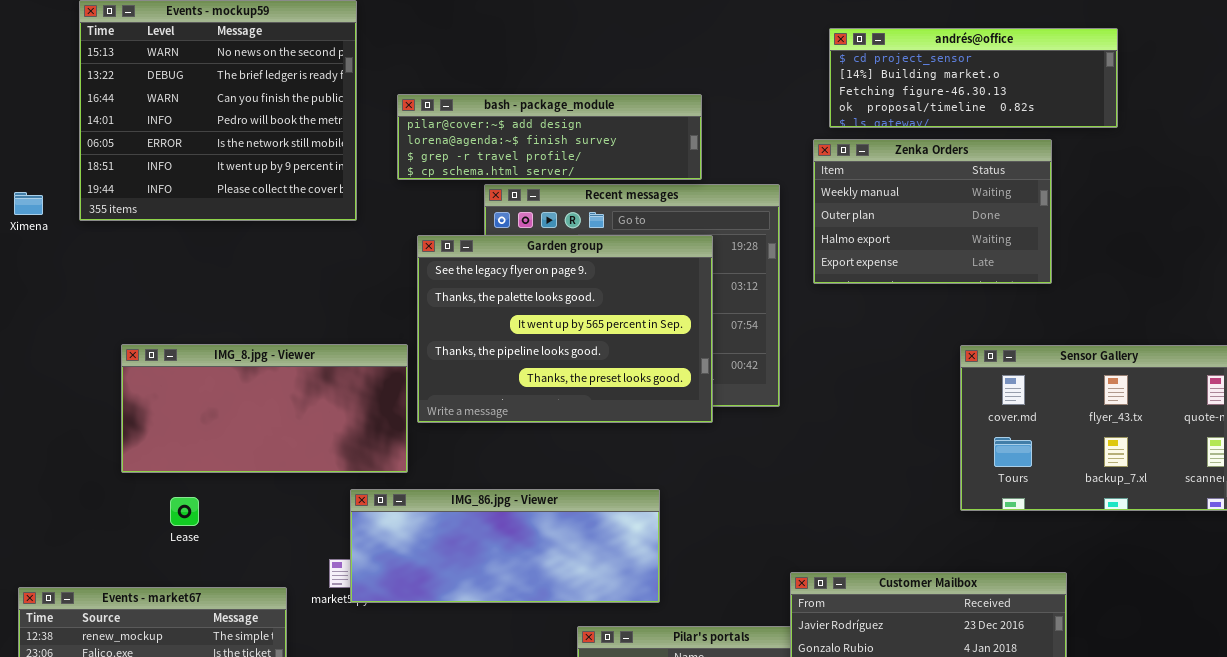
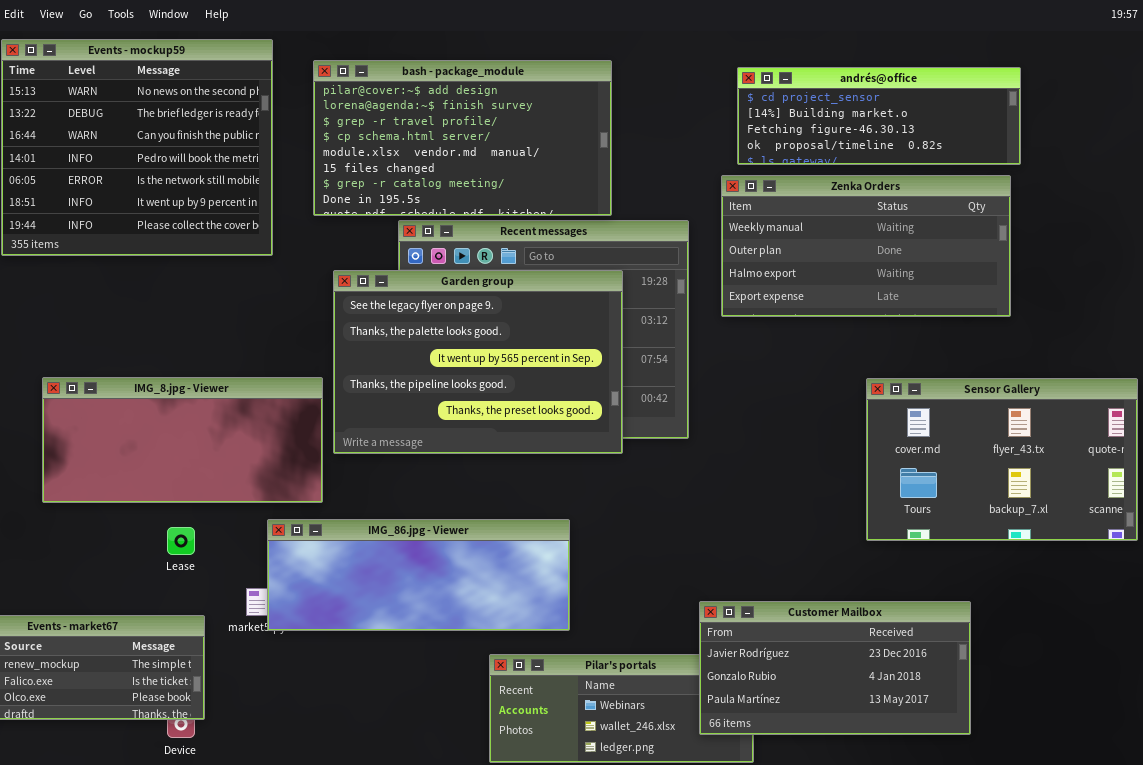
bash - package_module: [397,94,702,180] -> [313,60,612,216], resized
Zenka Orders: [813,139,1052,284] -> [721,175,1011,317], resized
Lease: [170,497,199,526] -> [167,527,195,555], moved

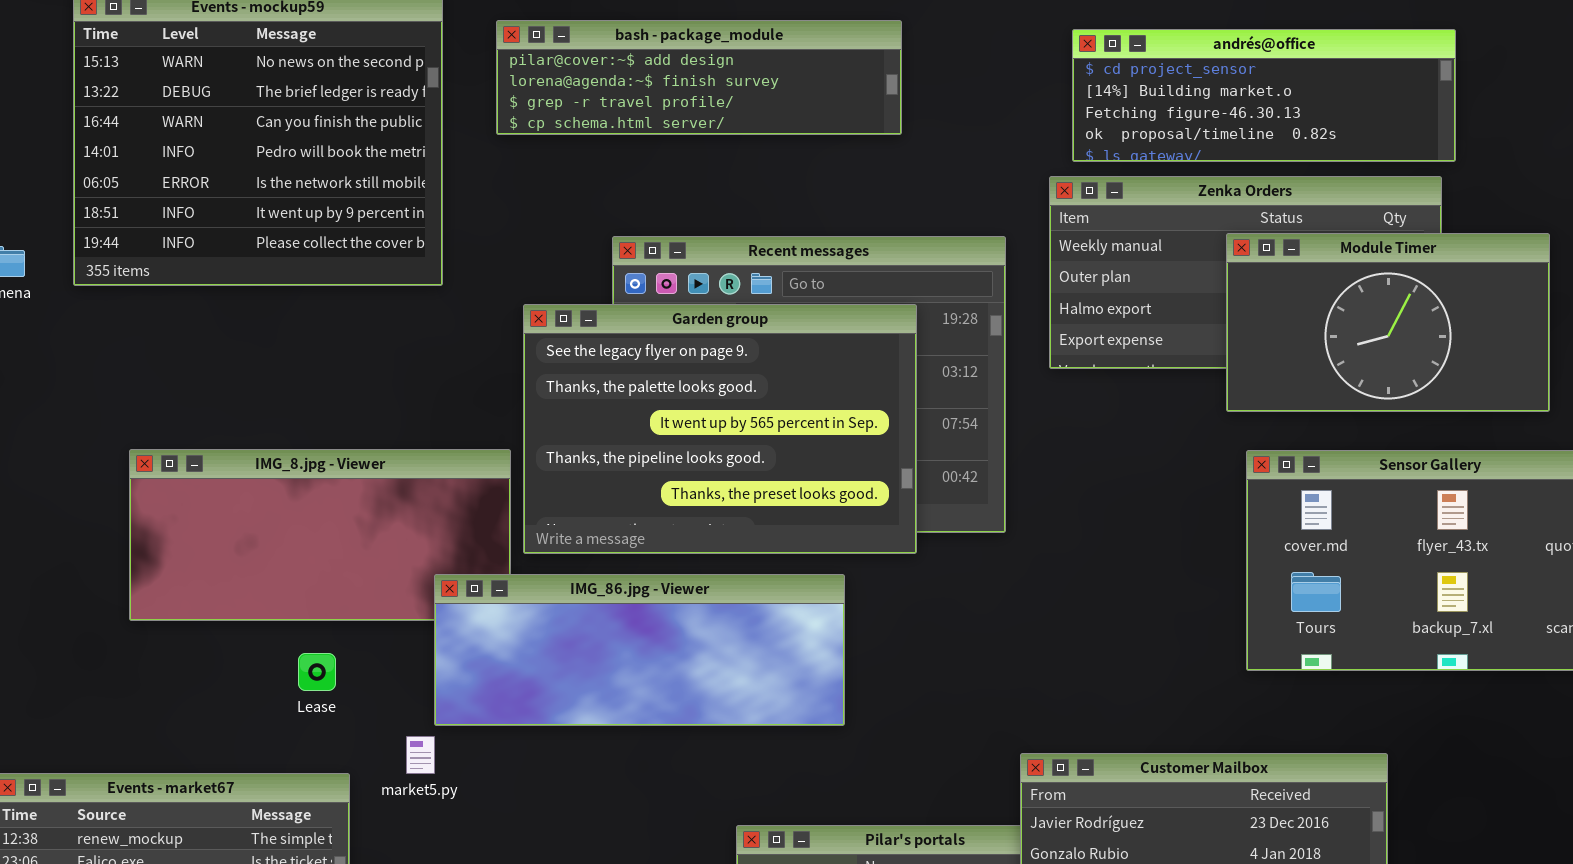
bash - package_module: [313,60,612,216] -> [496,20,902,135], resized
Module Timer: none -> [1226,233,1550,412], opened
IMG_86.jpg - Viewer: [267,519,570,631] -> [434,574,845,726], moved

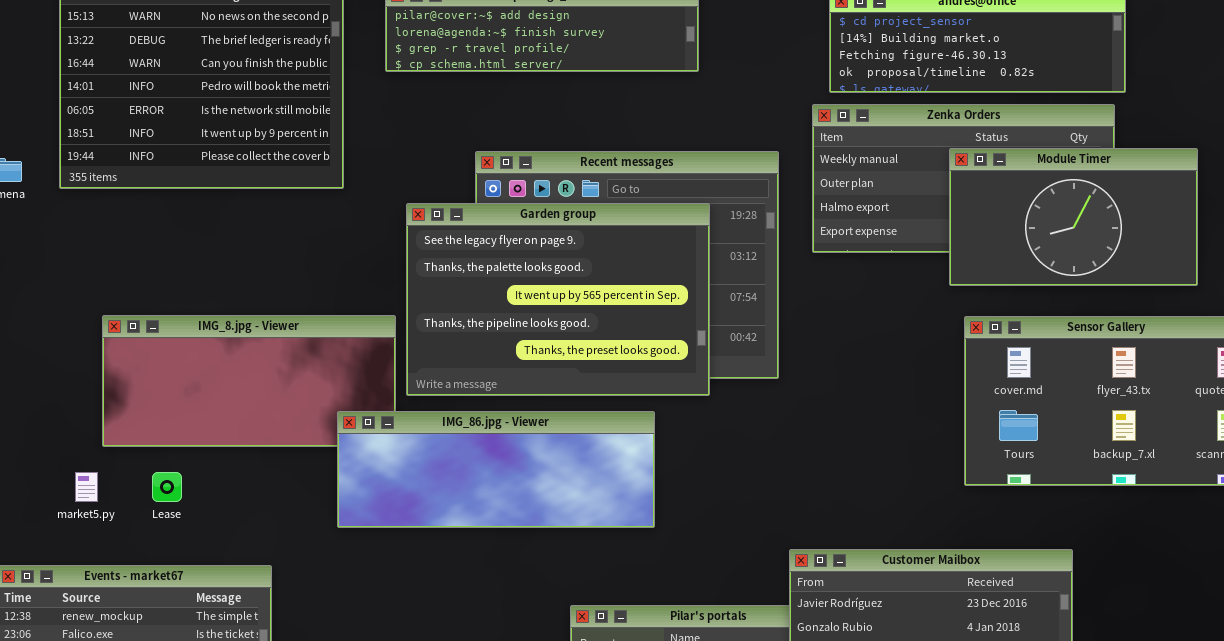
Lease: [298,653,336,691] -> [152,472,182,502], moved
market5.py: [406,736,435,774] -> [75,472,98,502], moved

